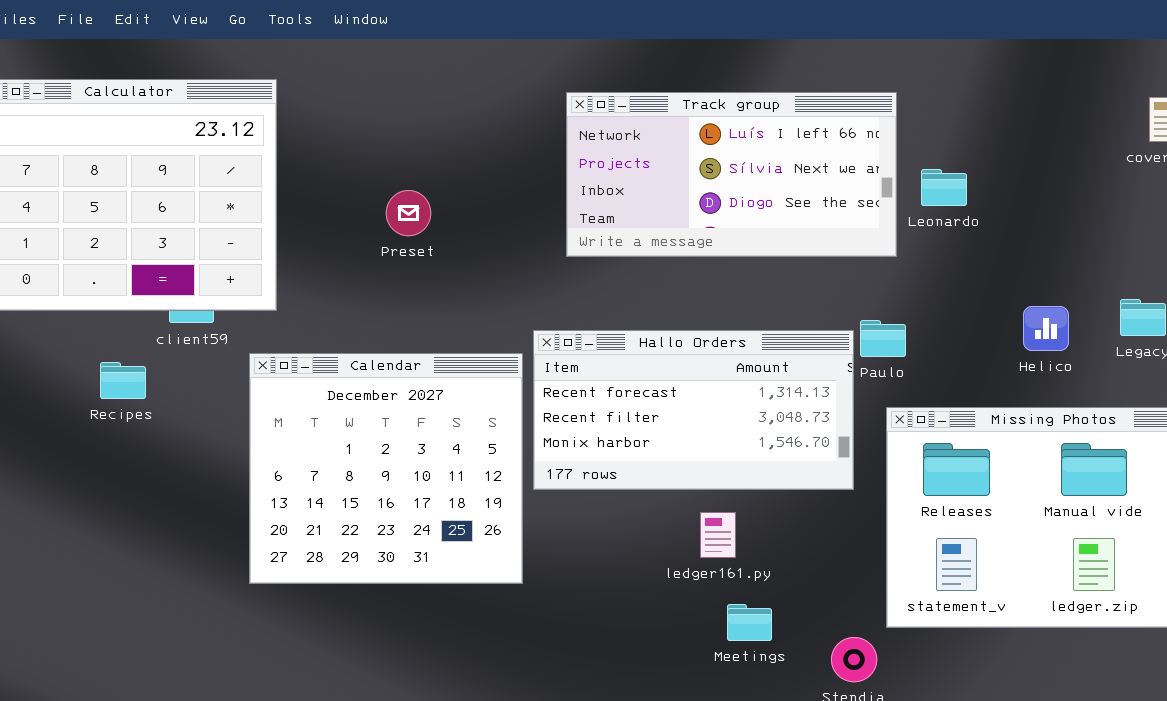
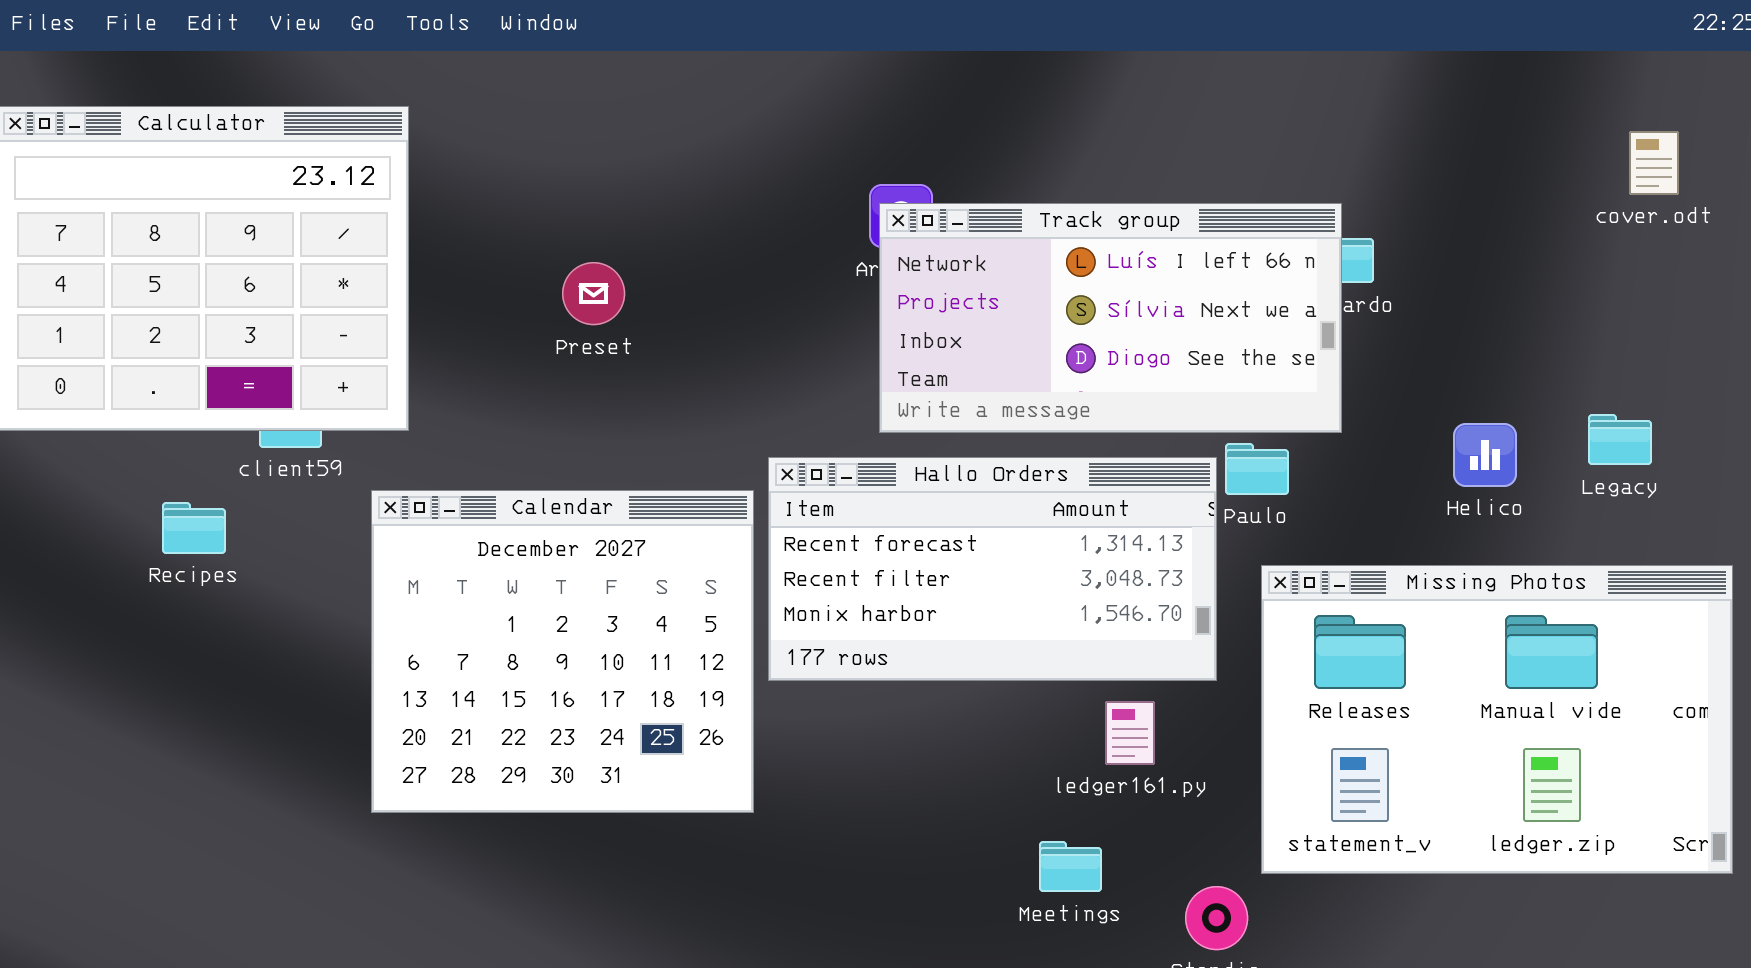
Track group: [566,92,897,257] -> [879,203,1342,433], moved
ledger161.py: [700,512,736,558] -> [1105,701,1155,765], moved

